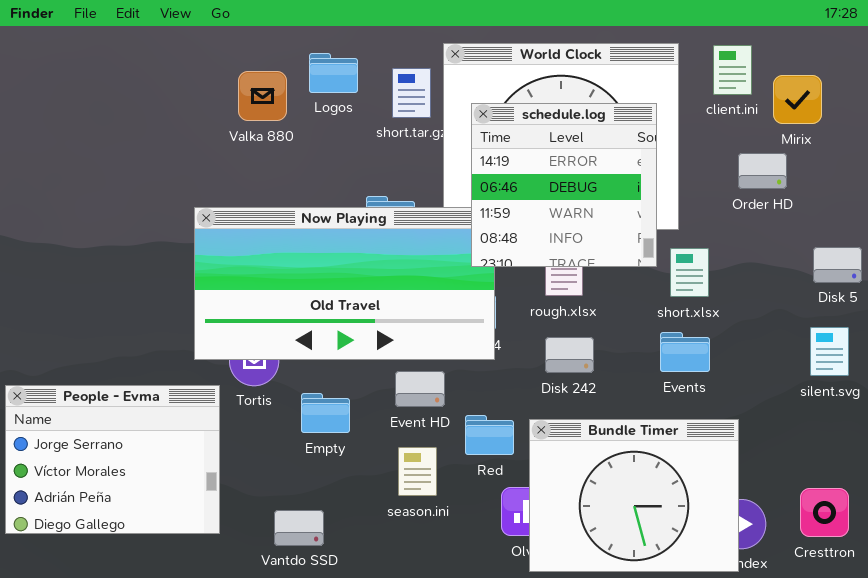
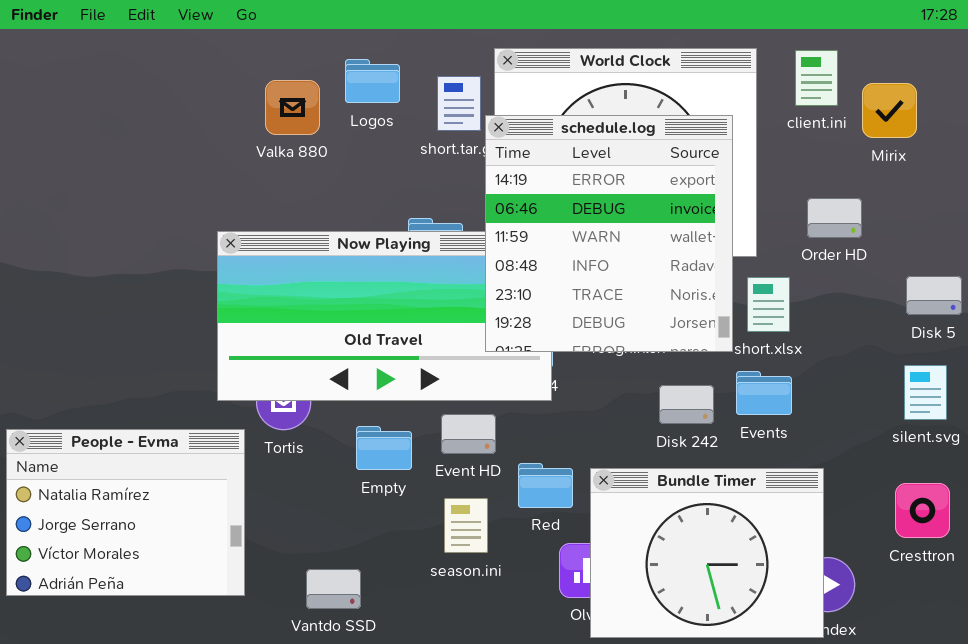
schedule.log: [471,103,657,267] -> [485,115,733,352], resized
Order HD: [738,153,787,189] -> [807,198,862,238], moved
Disk 242: [545,337,594,373] -> [659,385,714,424], moved
People - Evma: [5,385,220,534] -> [6,429,245,596], scrolled up 1 row
Empty: [301,393,350,433] -> [356,426,412,470], moved
Cresttron: [800,488,849,537] -> [895,483,950,538], moved

